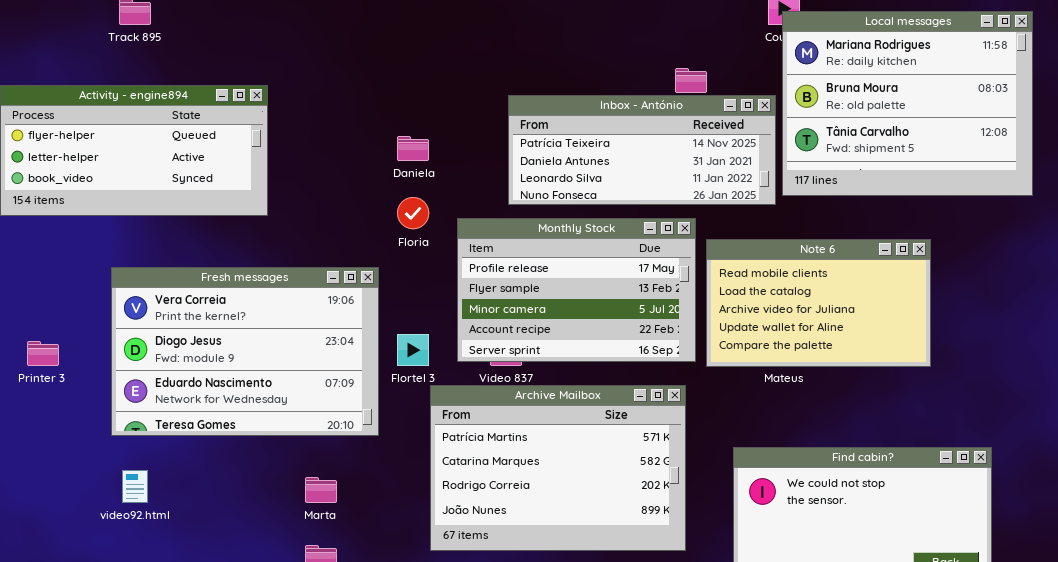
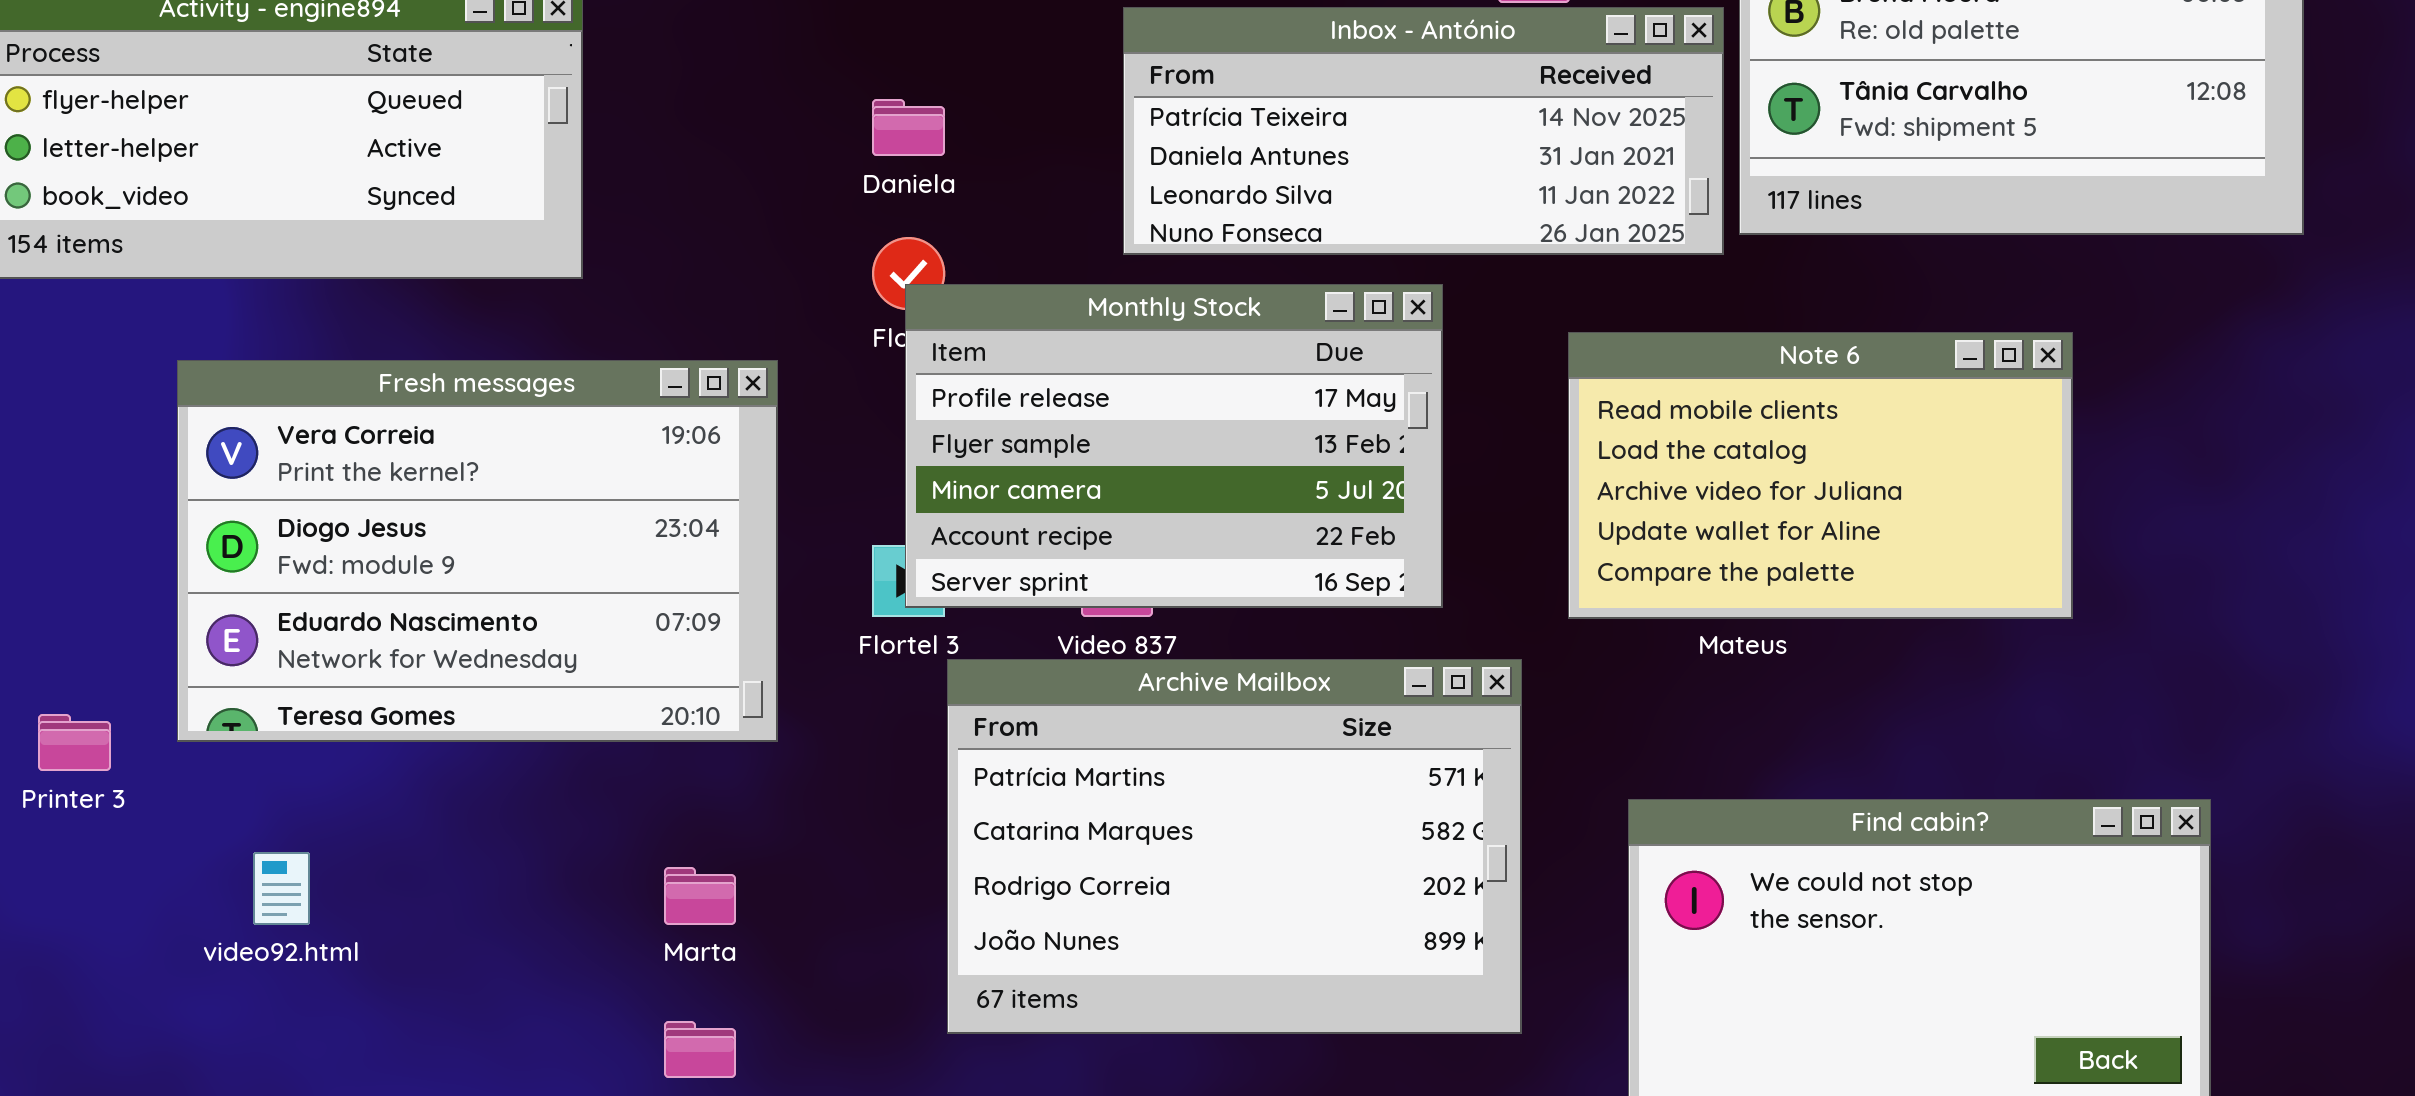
Monthly Stock: [457,218,696,362] -> [905,284,1443,608], moved
Fresh messages: [111,267,379,436] -> [177,360,778,742], moved
Printer 3: [27,341,59,366] -> [38,714,111,771], moved

